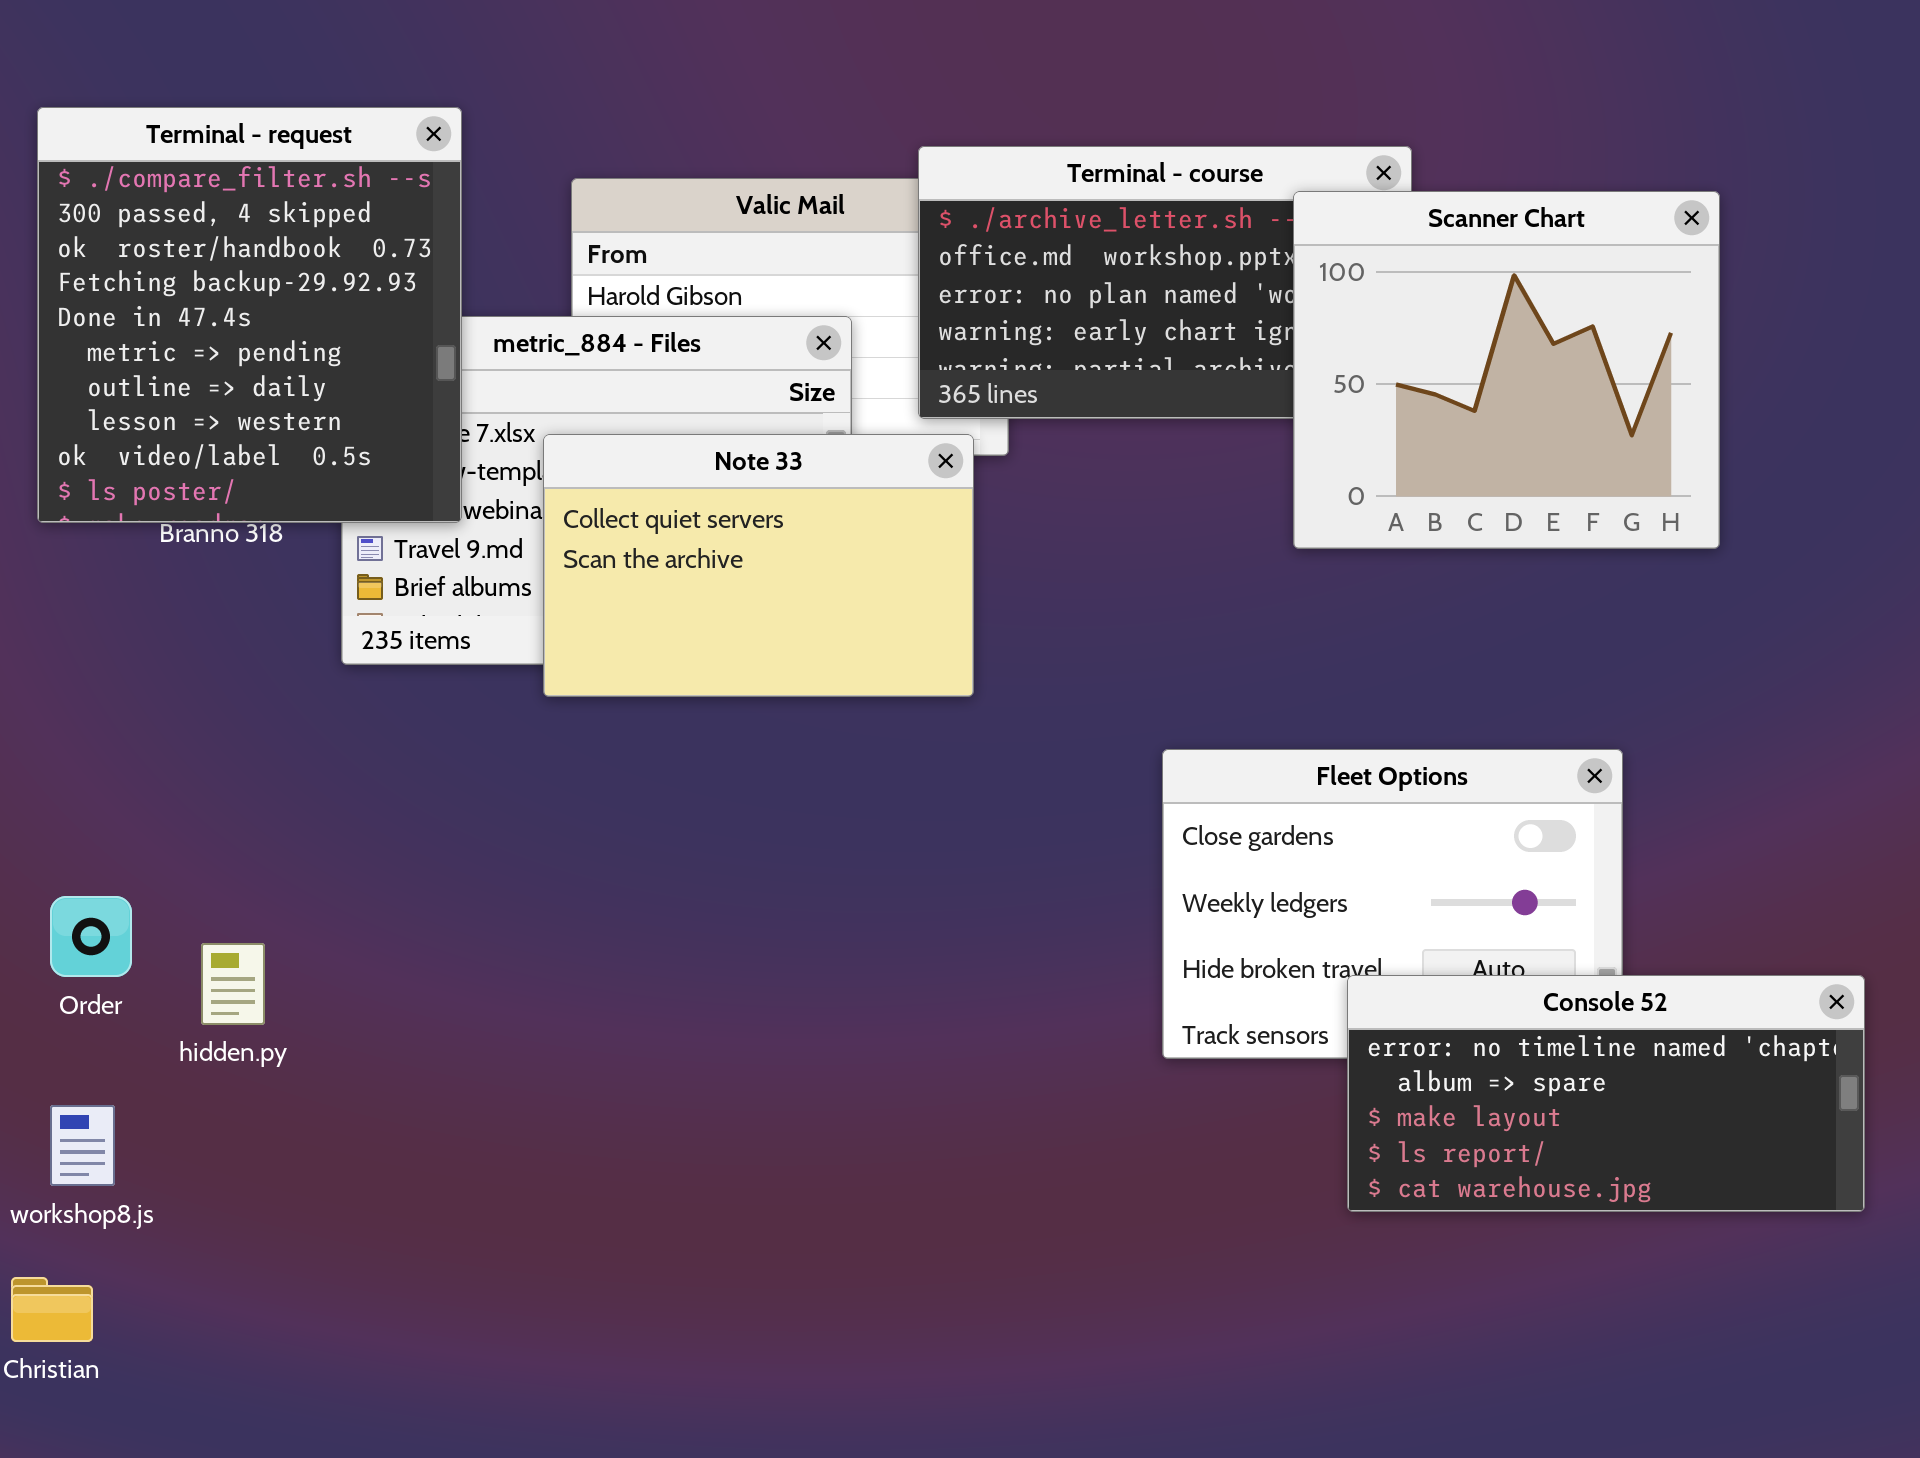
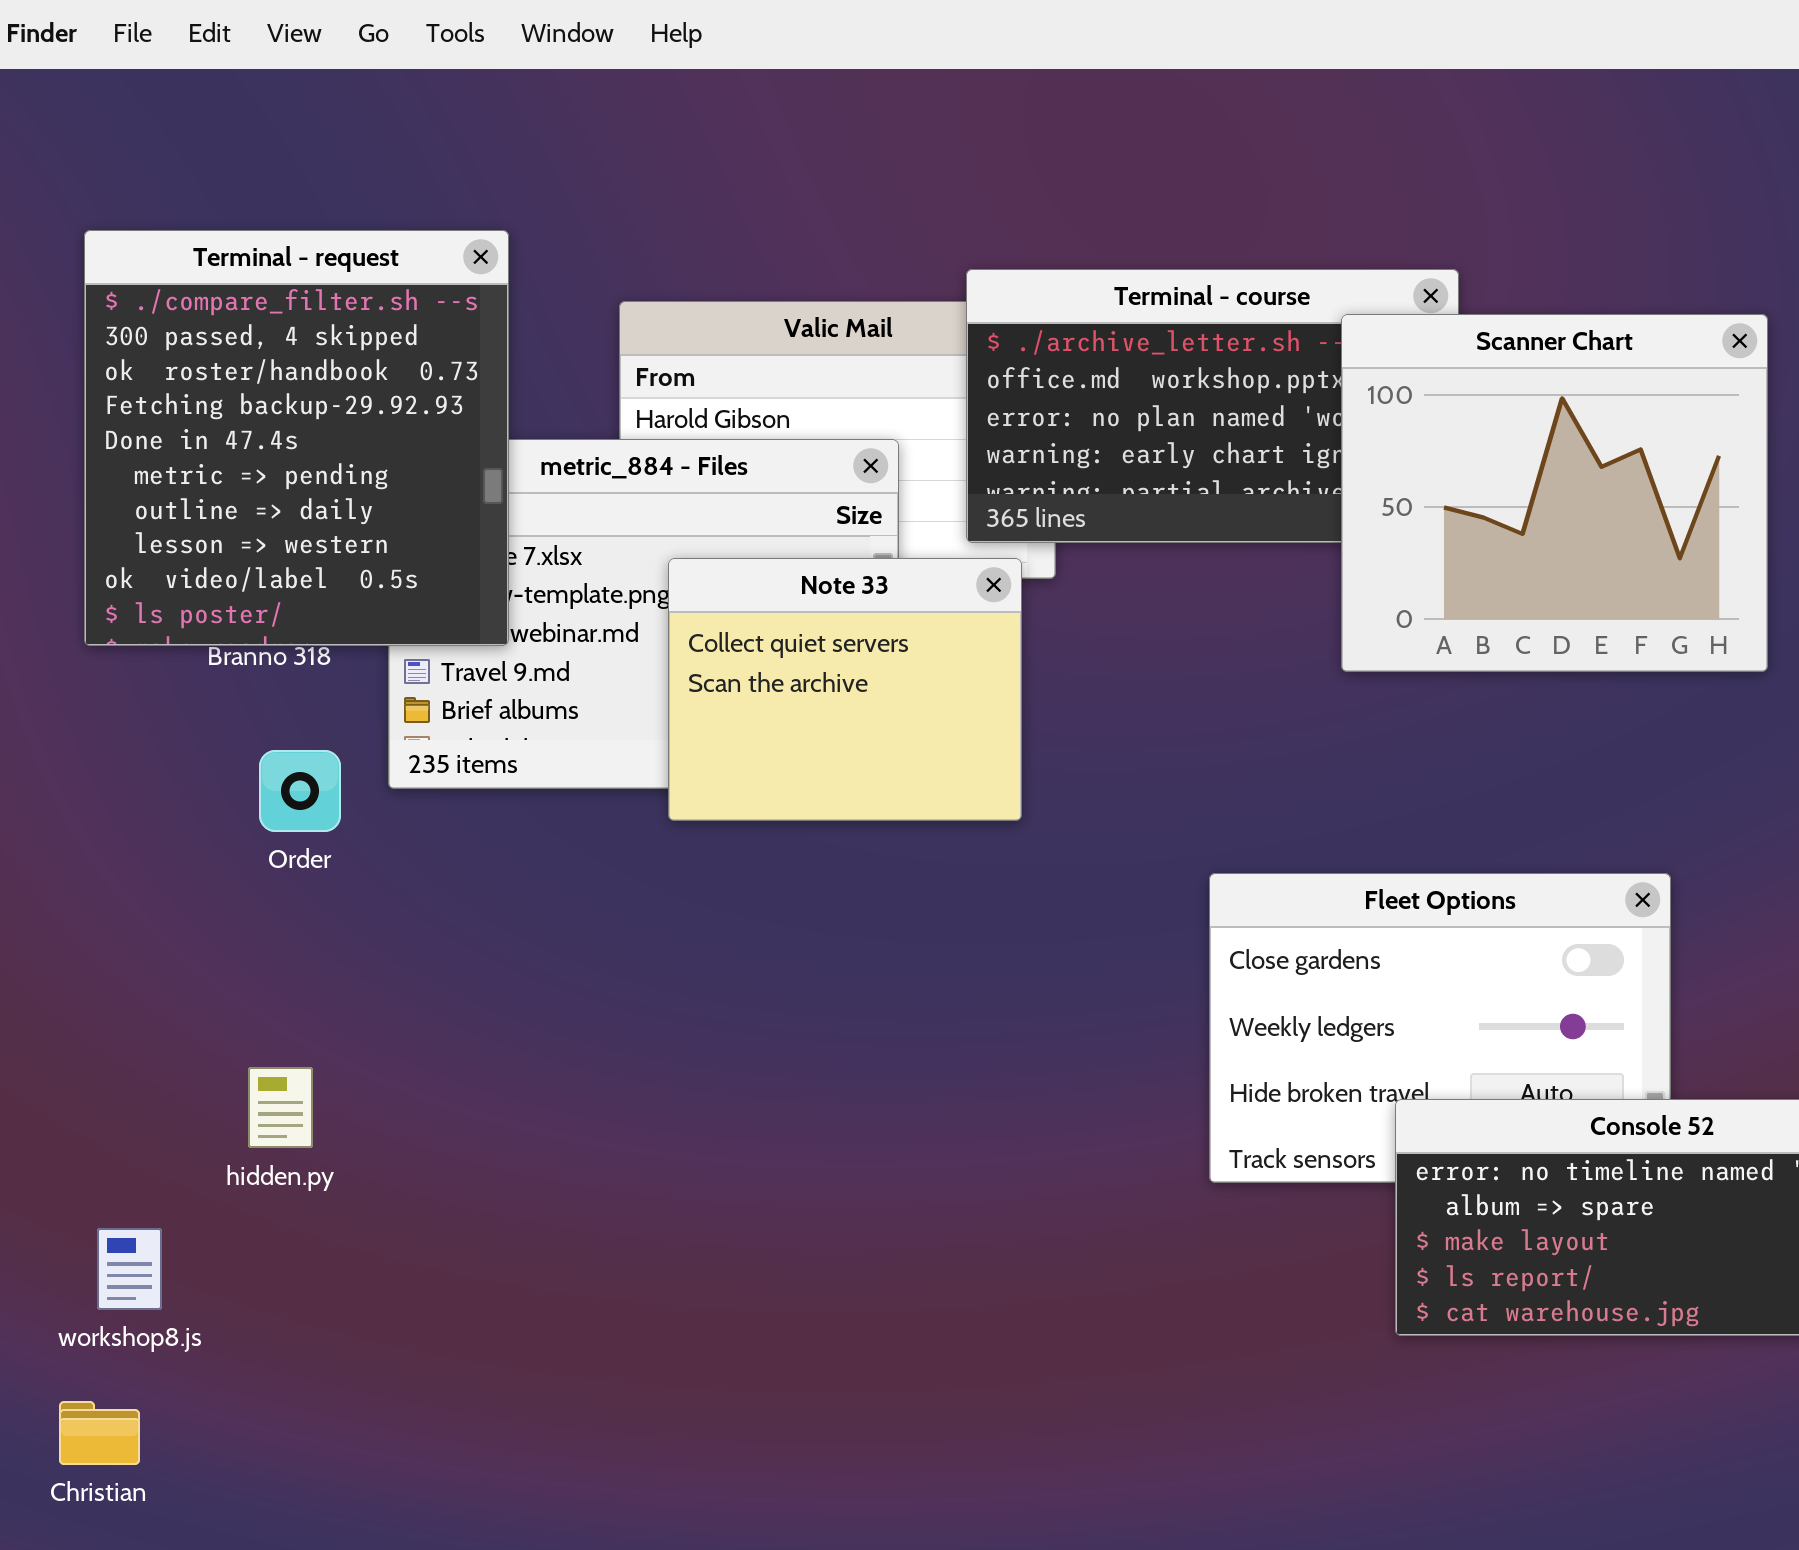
Note 33: [543,434,974,697] -> [668,558,1022,821], resized
Order: [50,896,132,977] -> [259,750,341,832], moved

